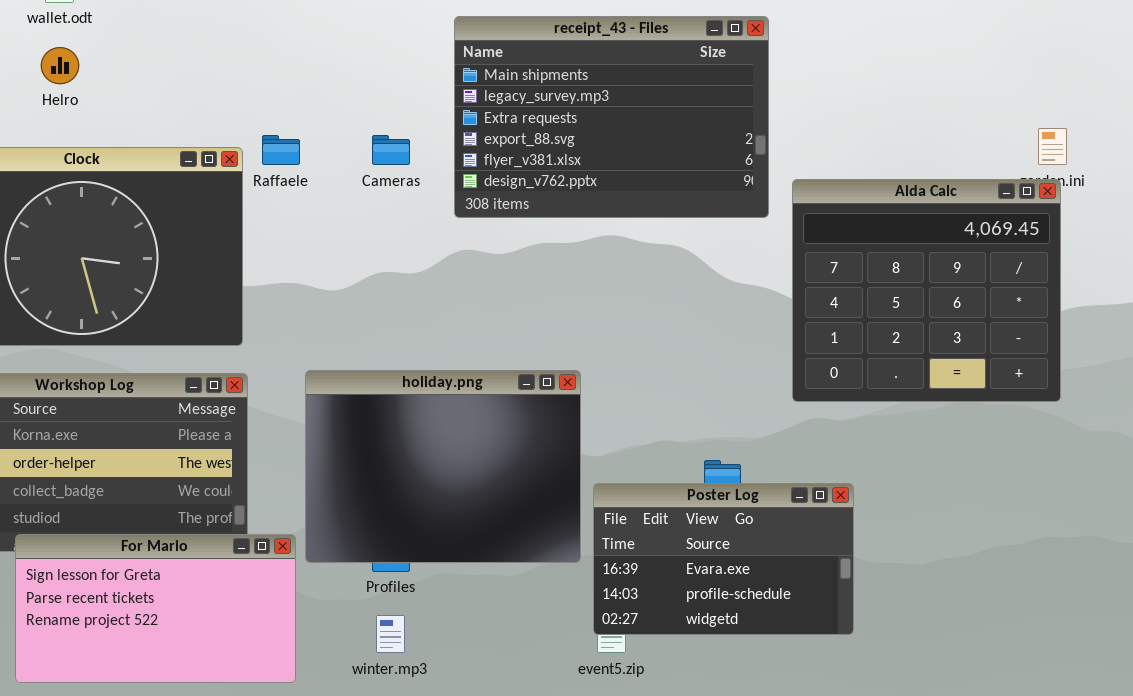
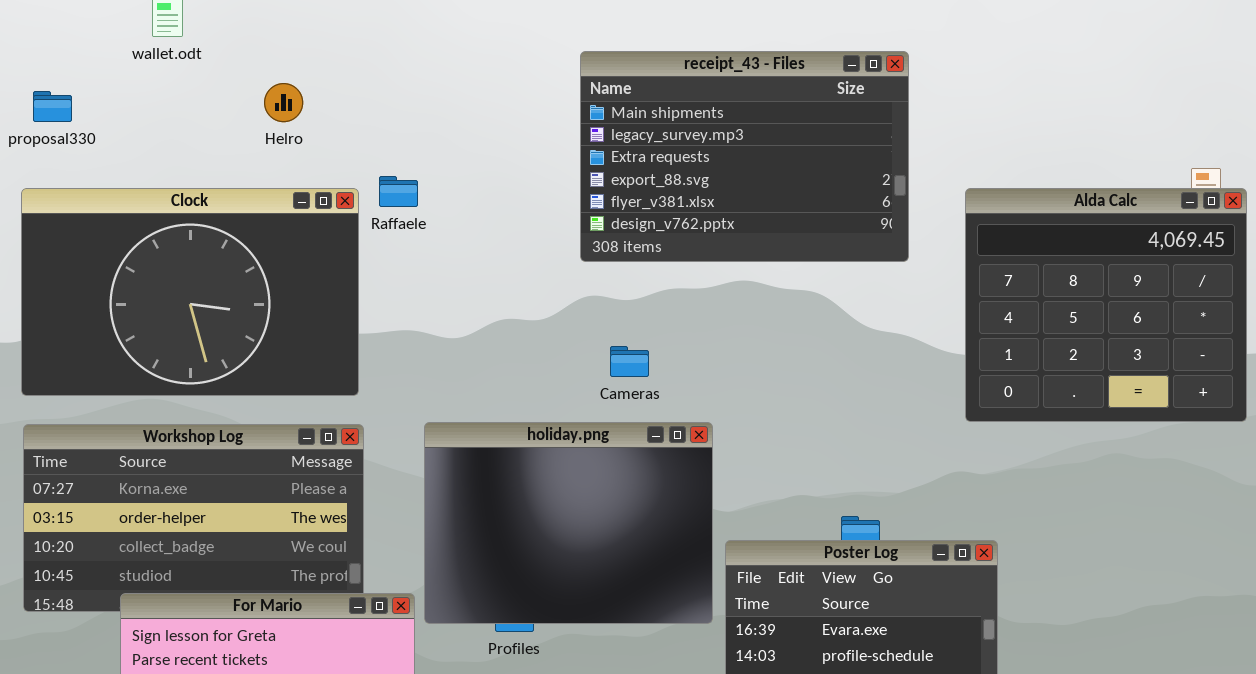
Helro: [41,47,79,84] -> [264,83,303,122], moved
Cameras: [372,135,410,165] -> [610,346,649,377], moved
Alda Calc: [792,179,1061,402] -> [965,188,1247,422], moved

